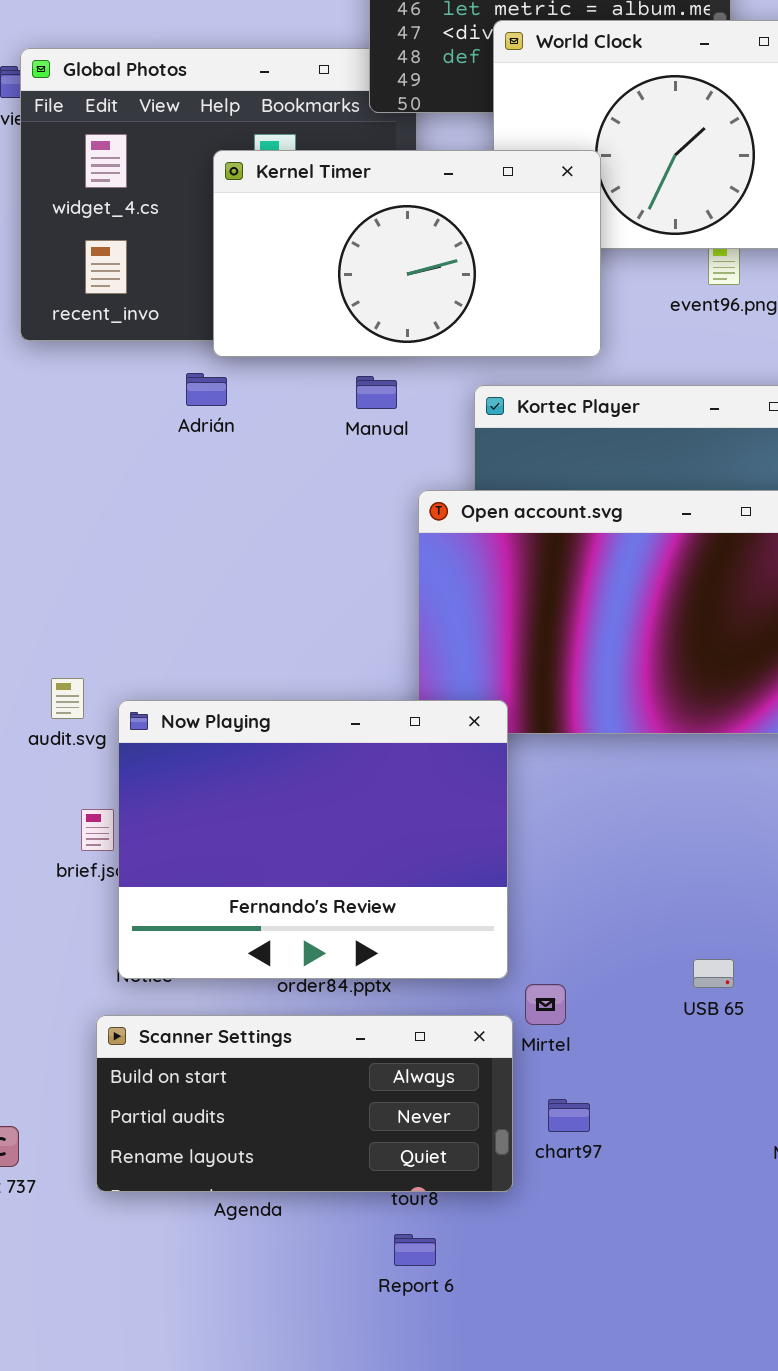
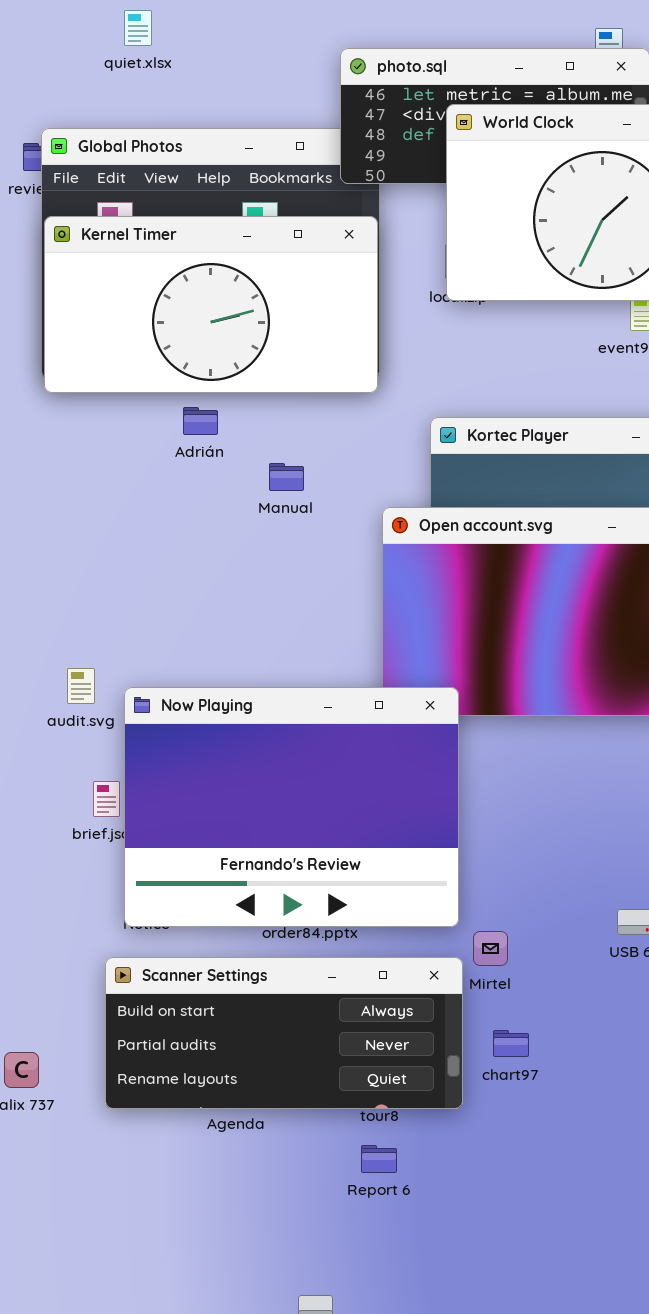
Kernel Timer: [213,150,601,357] -> [44,216,378,393], moved
Manual: [356,376,397,409] -> [269,463,304,491], moved

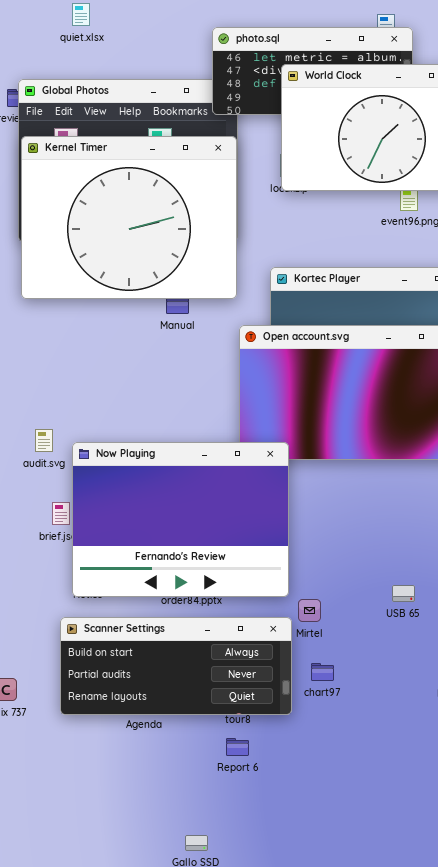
Kernel Timer: [44,216,378,393] -> [21,136,237,299], resized

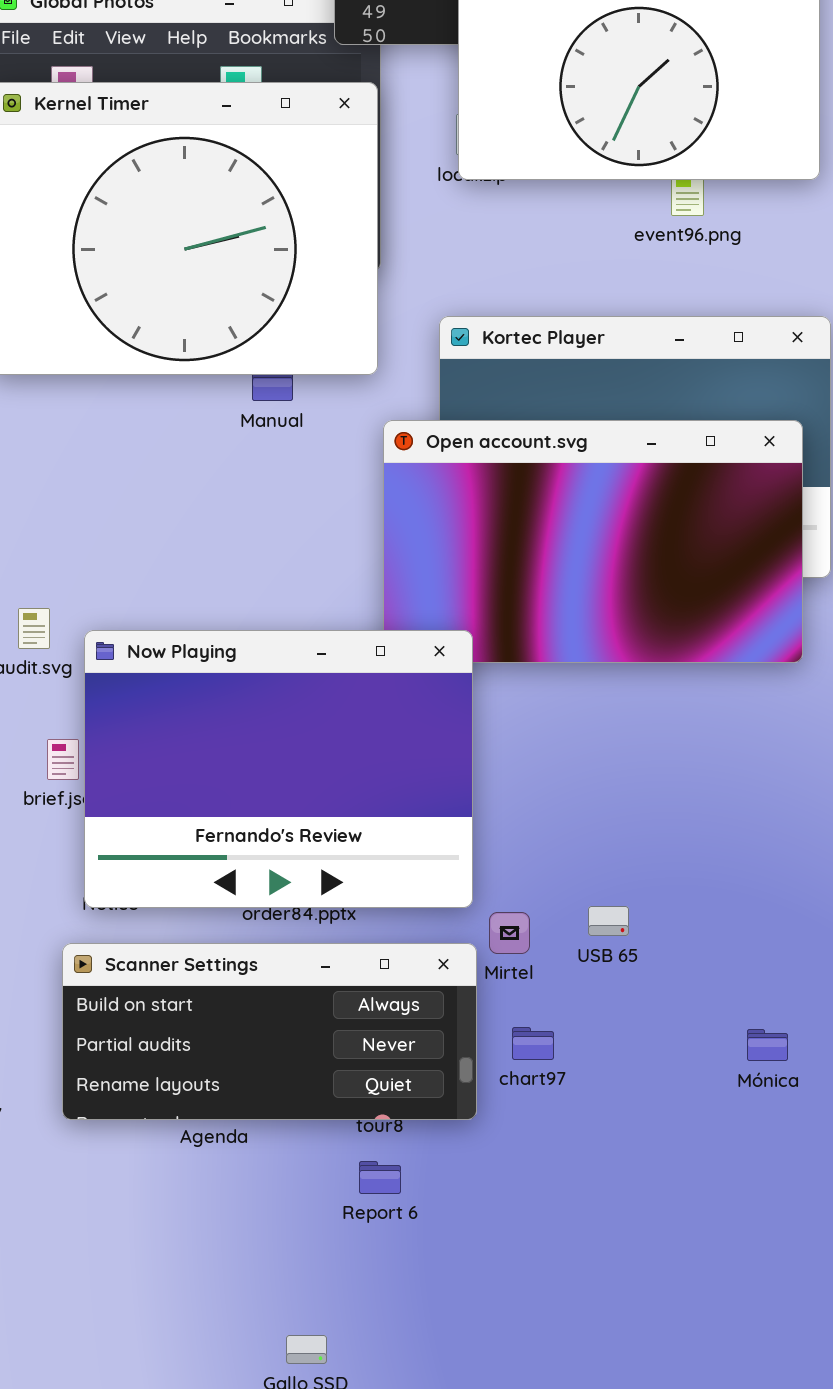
USB 65: [392,585,415,602] -> [588,906,629,936], moved

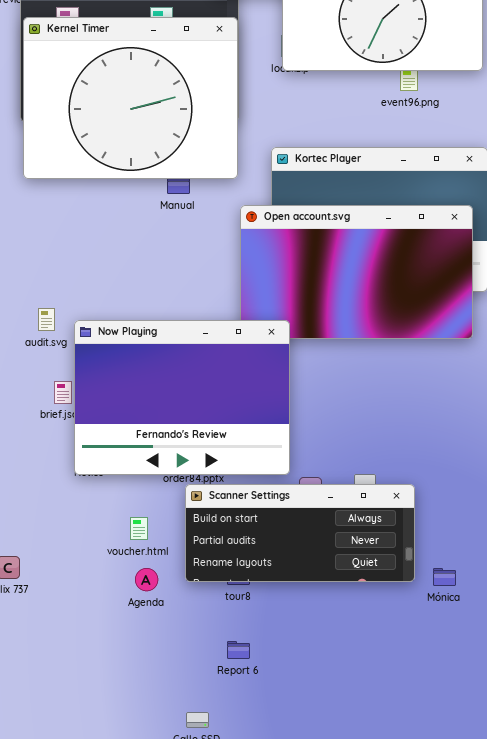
Scanner Settings: [62,943,477,1120] -> [185,484,415,582], moved
Mónica: [747,1029,788,1061] -> [433,568,456,586], moved
Report 6: [359,1161,401,1194] -> [227,641,250,659], moved

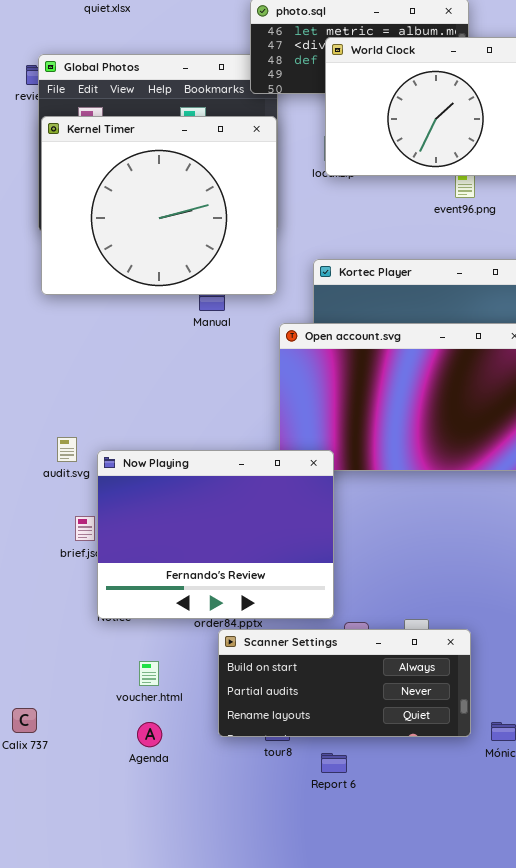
voucher.html: [130,517,148,540] -> [139,661,159,686], moved
Agenda: [135,568,158,591] -> [137,722,162,747], moved
Report 6: [227,641,250,659] -> [321,753,347,773], moved

